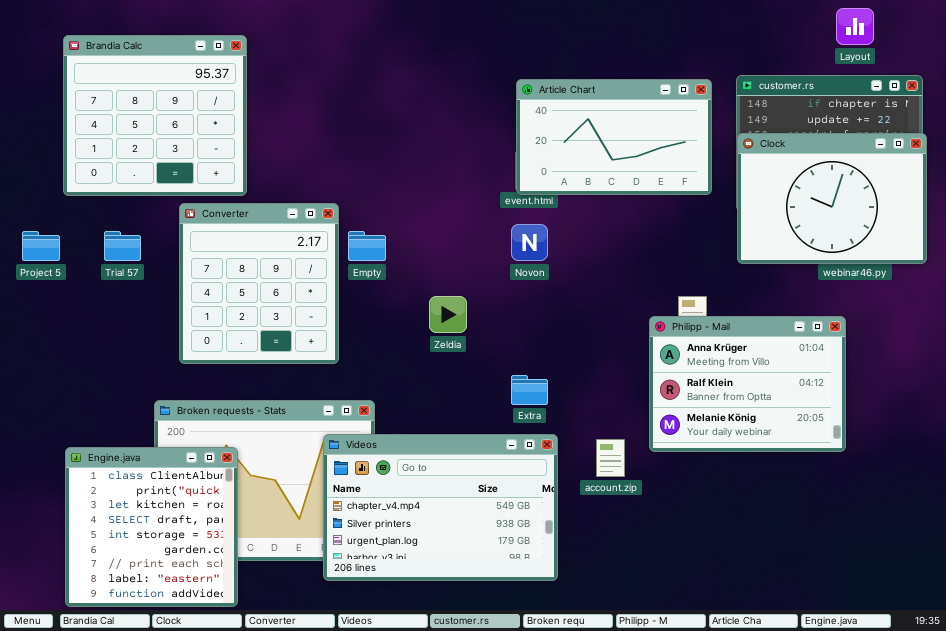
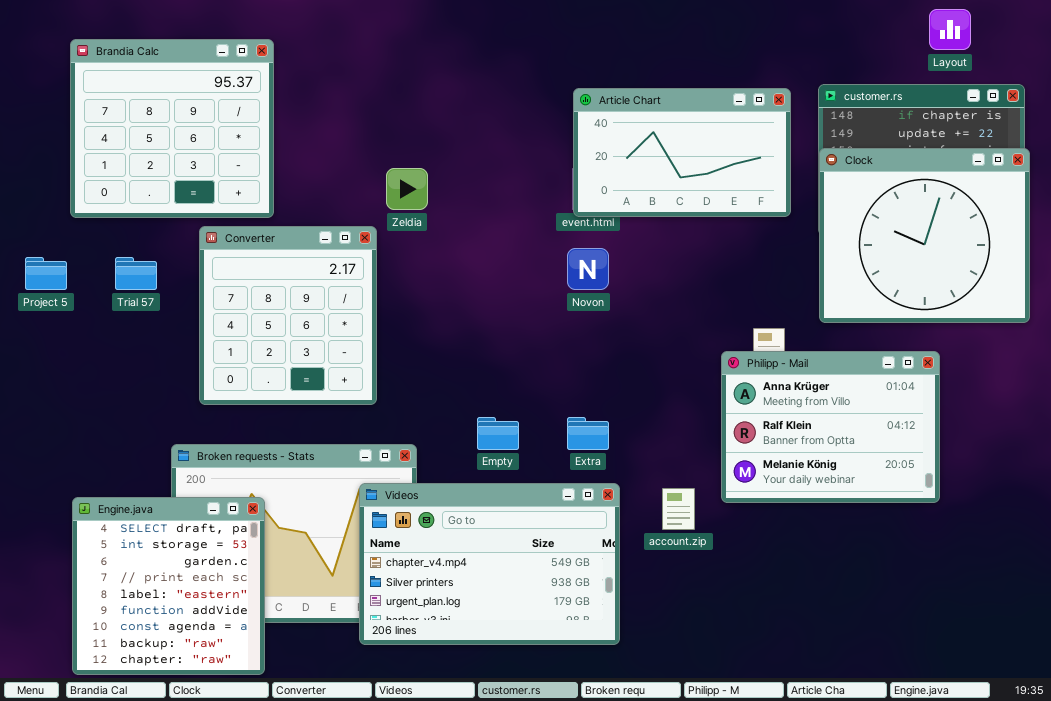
Clock: [737,133,927,264] -> [819,148,1030,323], resized
Empty: [348,231,386,261] -> [477,417,519,450], moved
Zeldia: [429,296,467,333] -> [386,168,428,210], moved
Engine.java: [65,447,238,607] -> [72,497,265,675], scrolled down 3 rows

